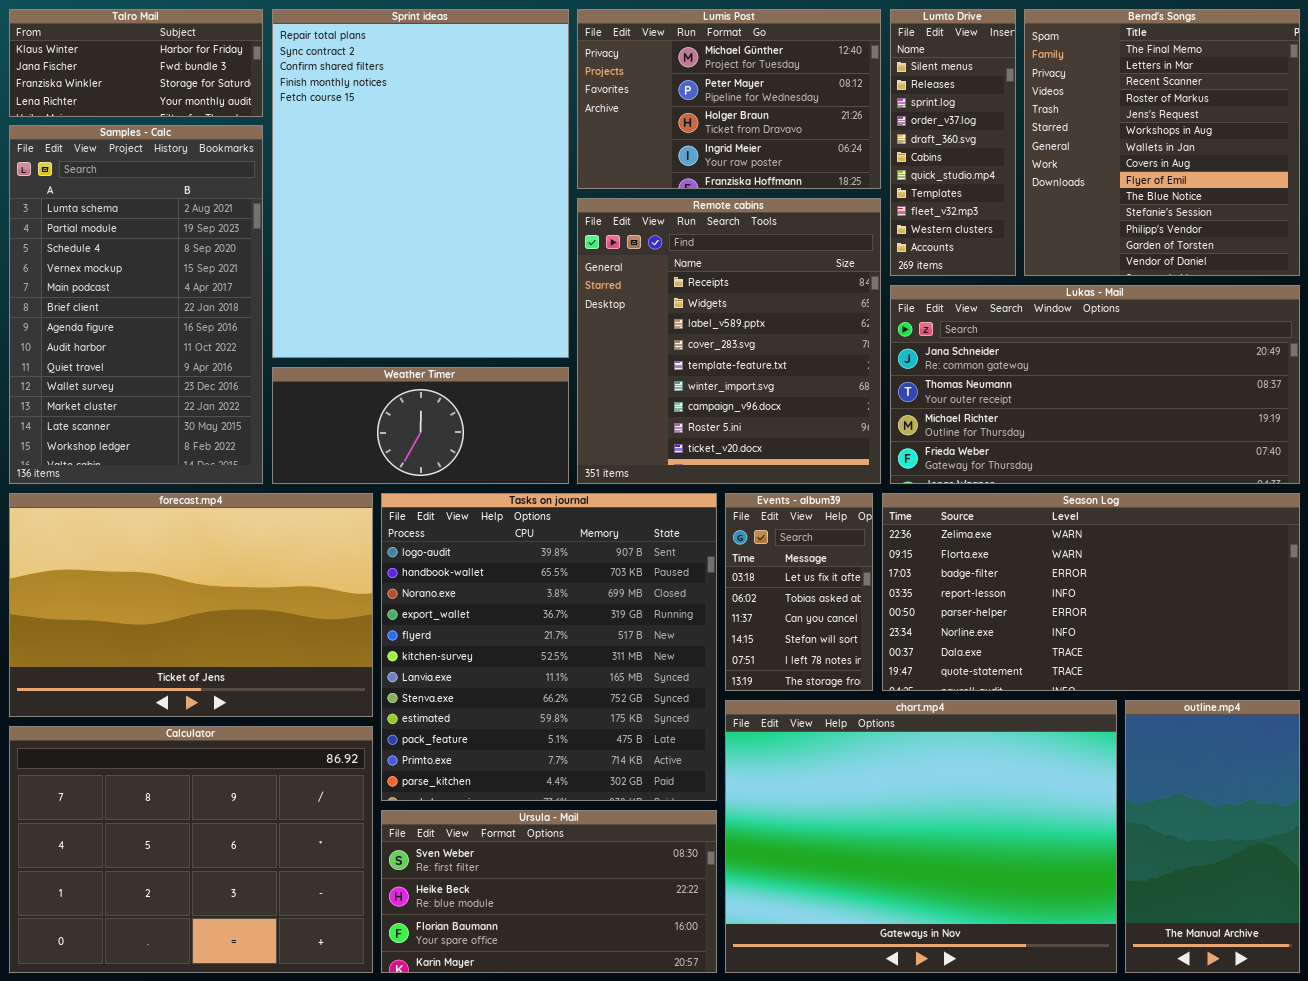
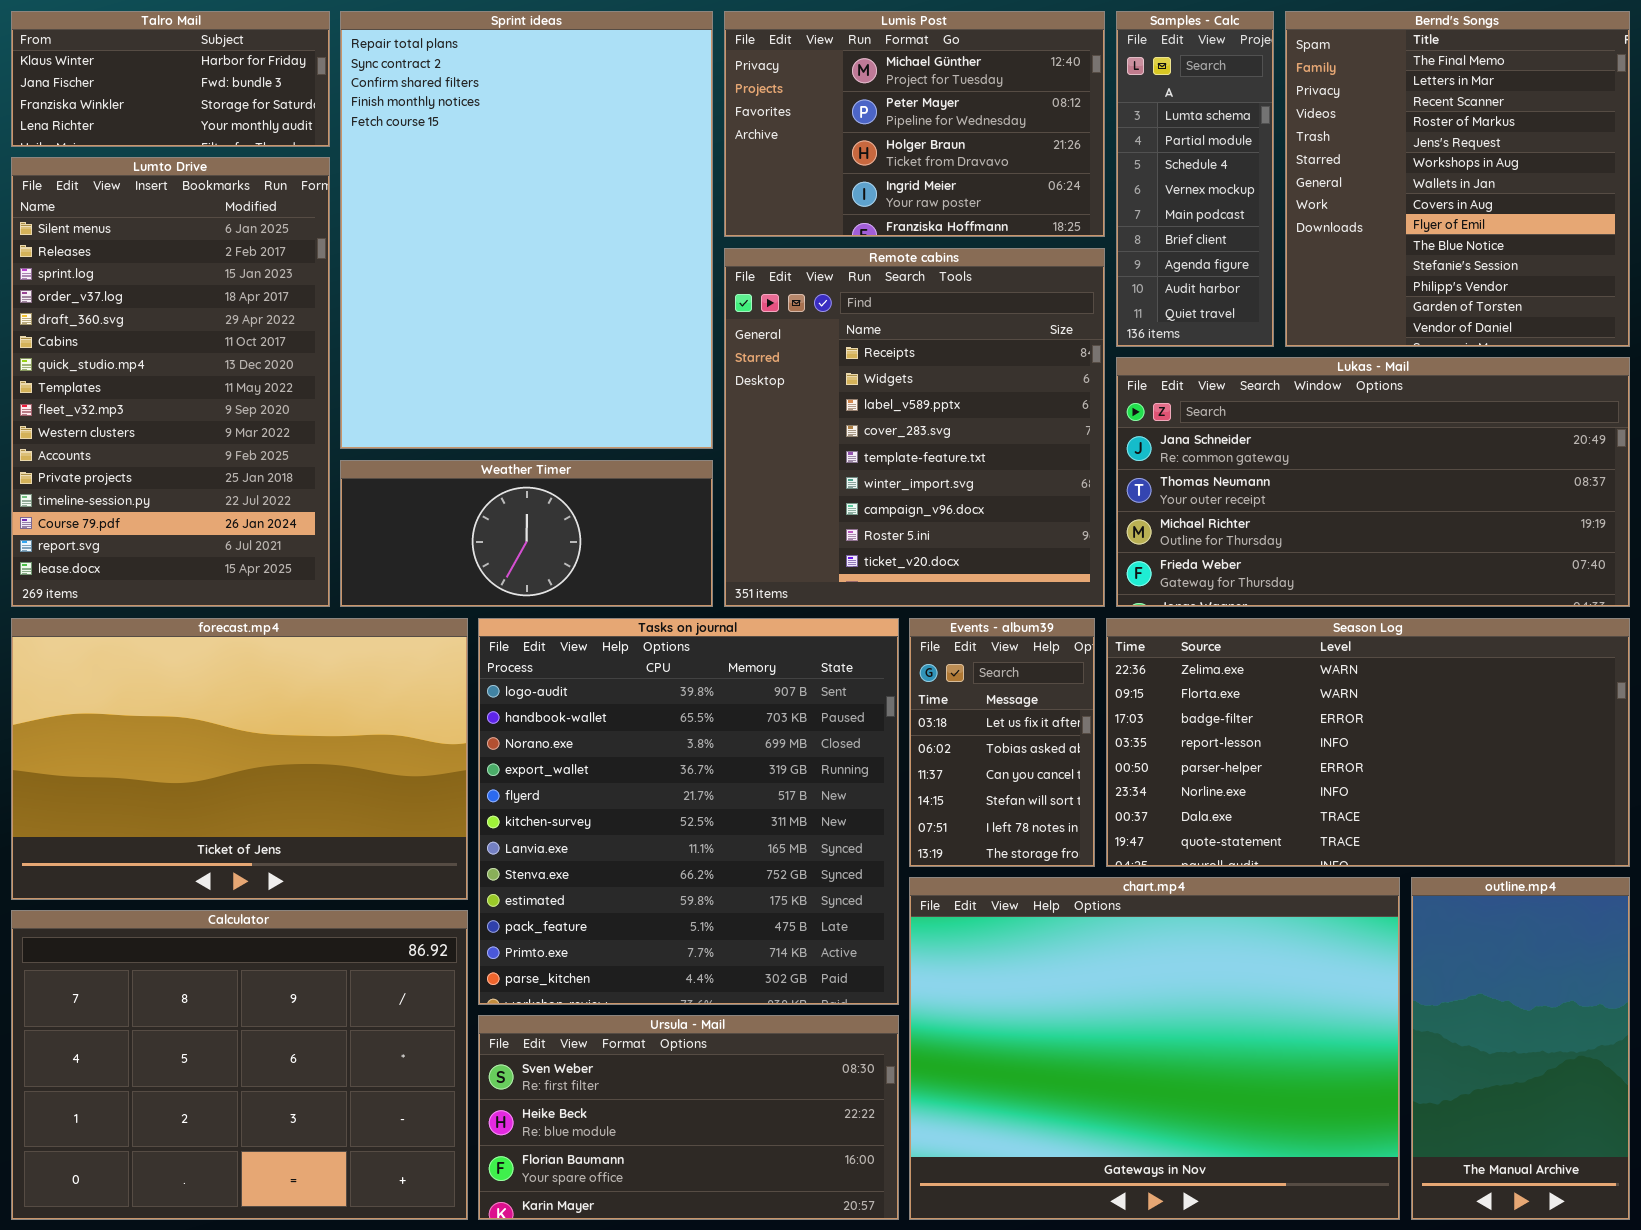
Lumto Drive: [890,9,1016,276] -> [11,157,330,607], moved, resized
Samples - Calc: [9,125,263,484] -> [1116,11,1274,347], moved, resized

